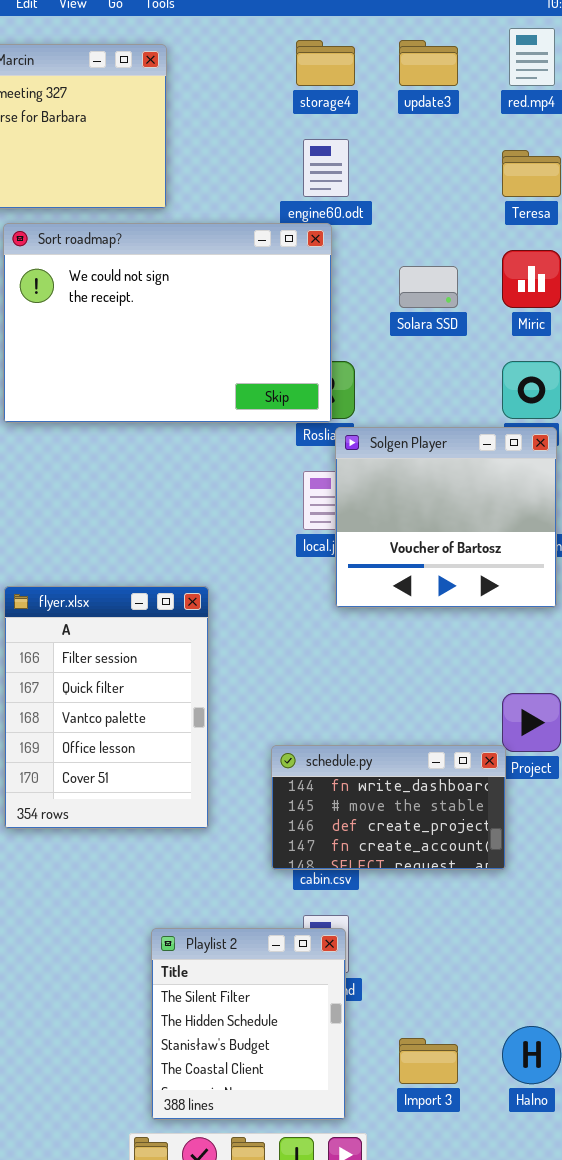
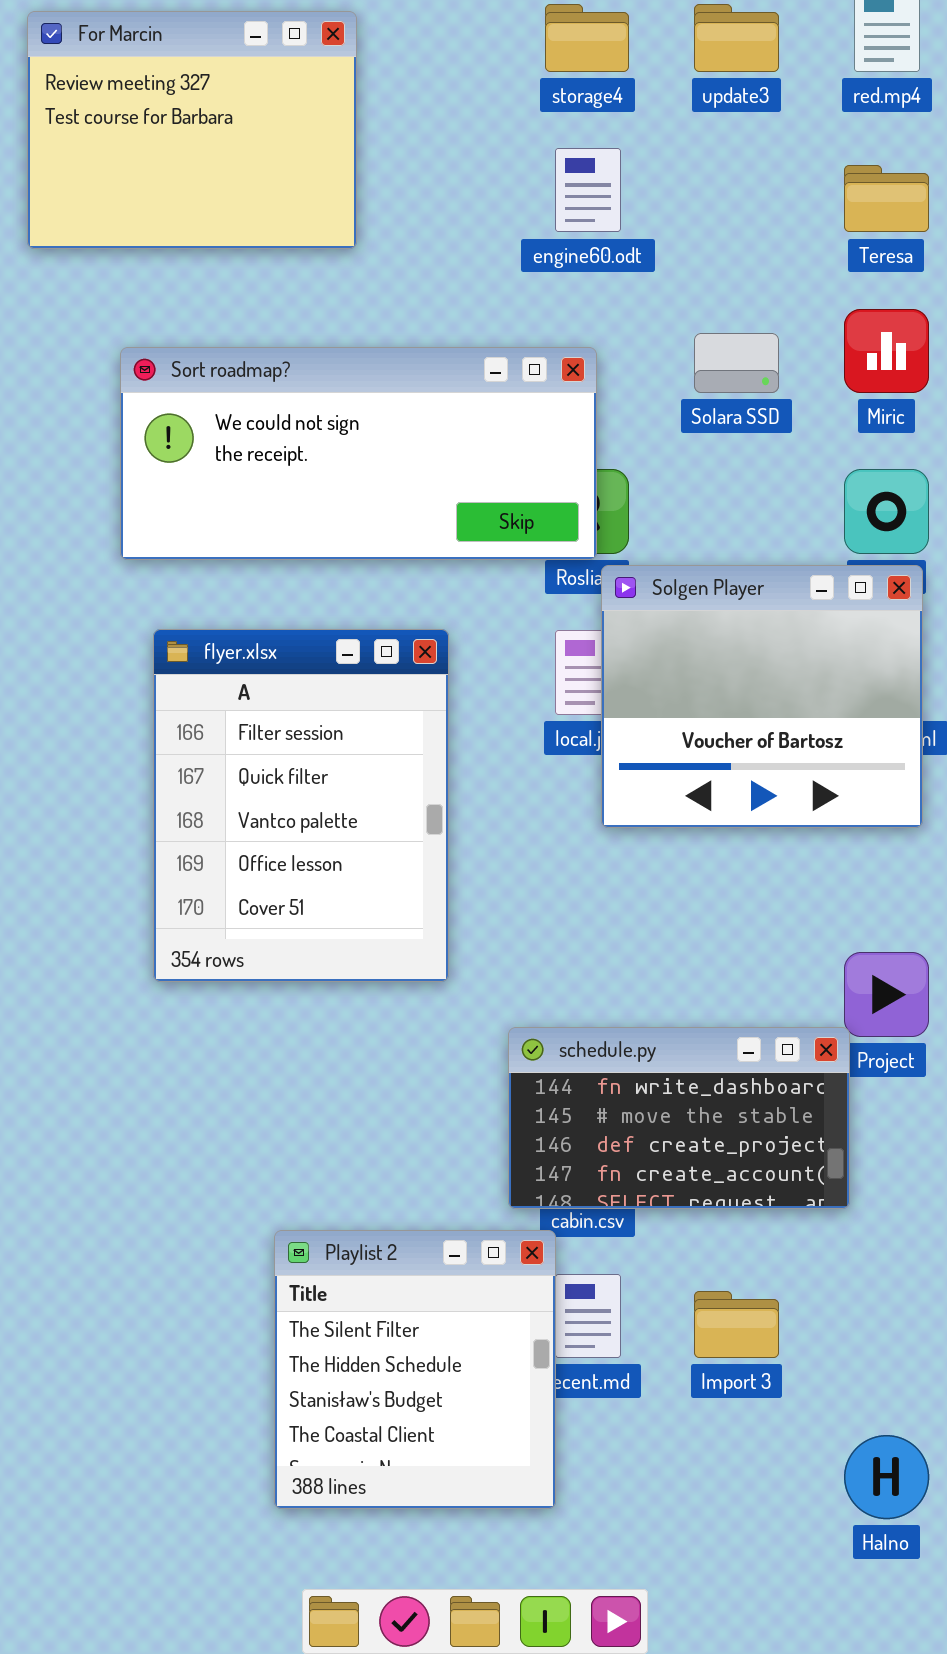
Sort roadmap?: [3,223,332,423] -> [120,347,597,560], resized
flyer.xlsx: [4,586,209,829] -> [153,629,449,982], moved
Playlist 2: [151,928,346,1120] -> [274,1230,556,1509], moved
Import 3: [399,1038,458,1084] -> [694,1291,779,1358], moved

